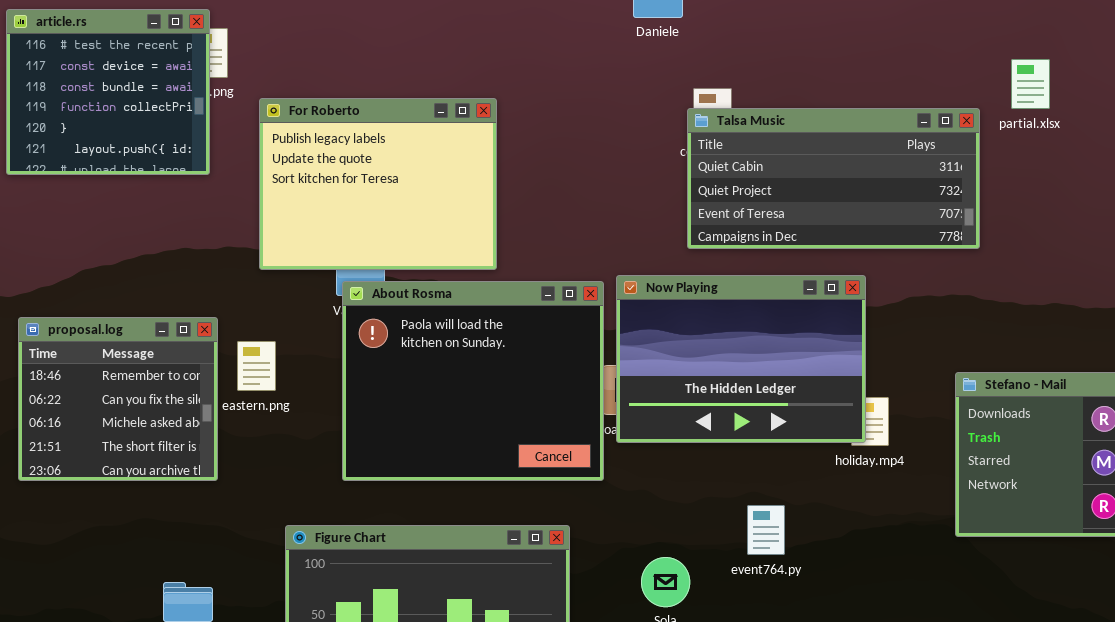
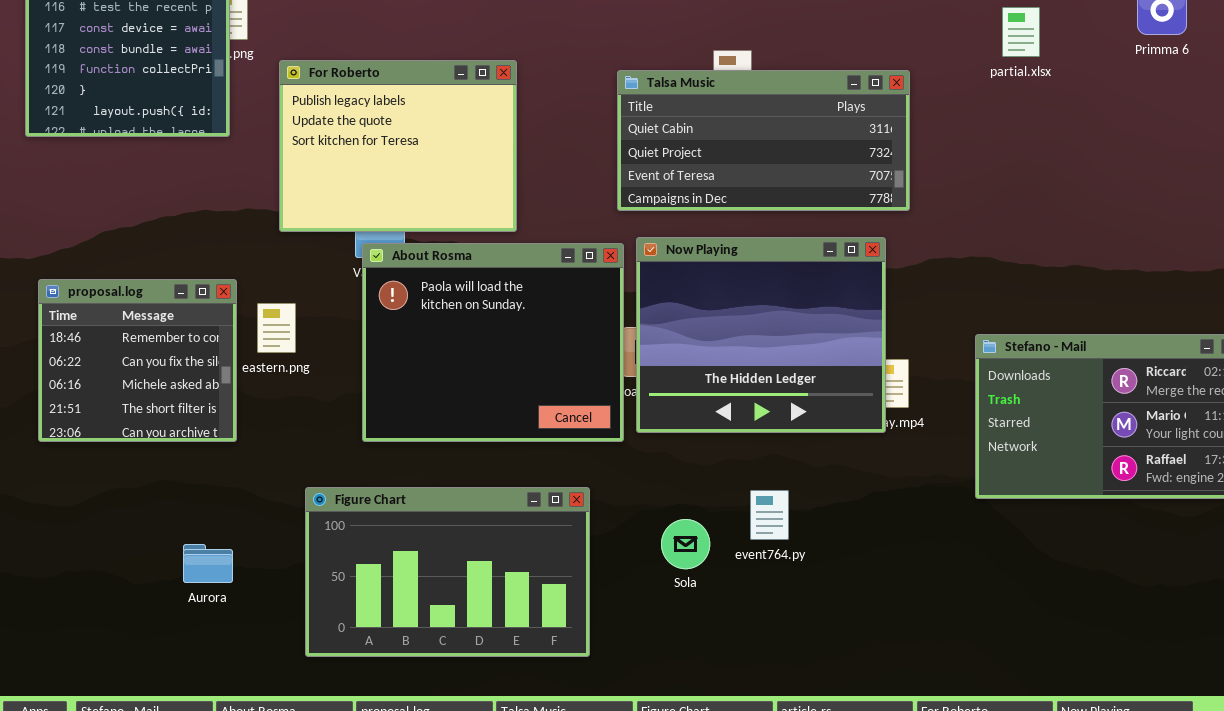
partial.xlsx: [1011,59,1050,109] -> [1002,7,1040,57], moved
Talsa Music: [687,108,980,249] -> [617,70,910,211], moved
Now Playing: [616,275,866,443] -> [636,237,886,433], resized
event764.py: [747,505,785,555] -> [750,490,789,540], moved

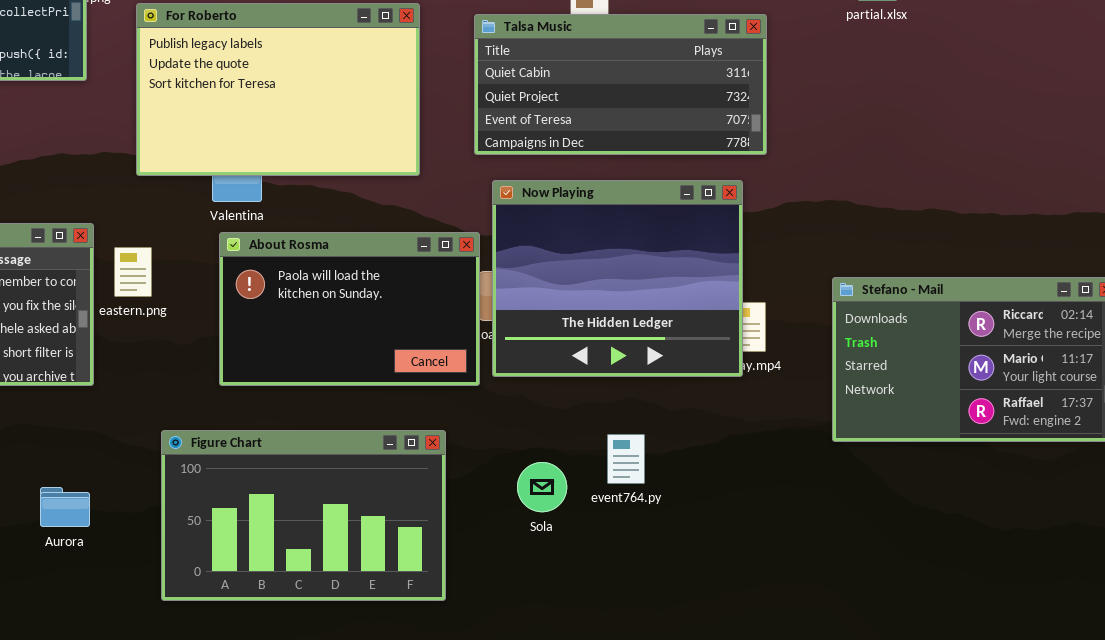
For Roberto: [279,60,517,232] -> [136,3,420,176], resized
About Rosma: [362,243,624,442] -> [219,232,480,386], resized

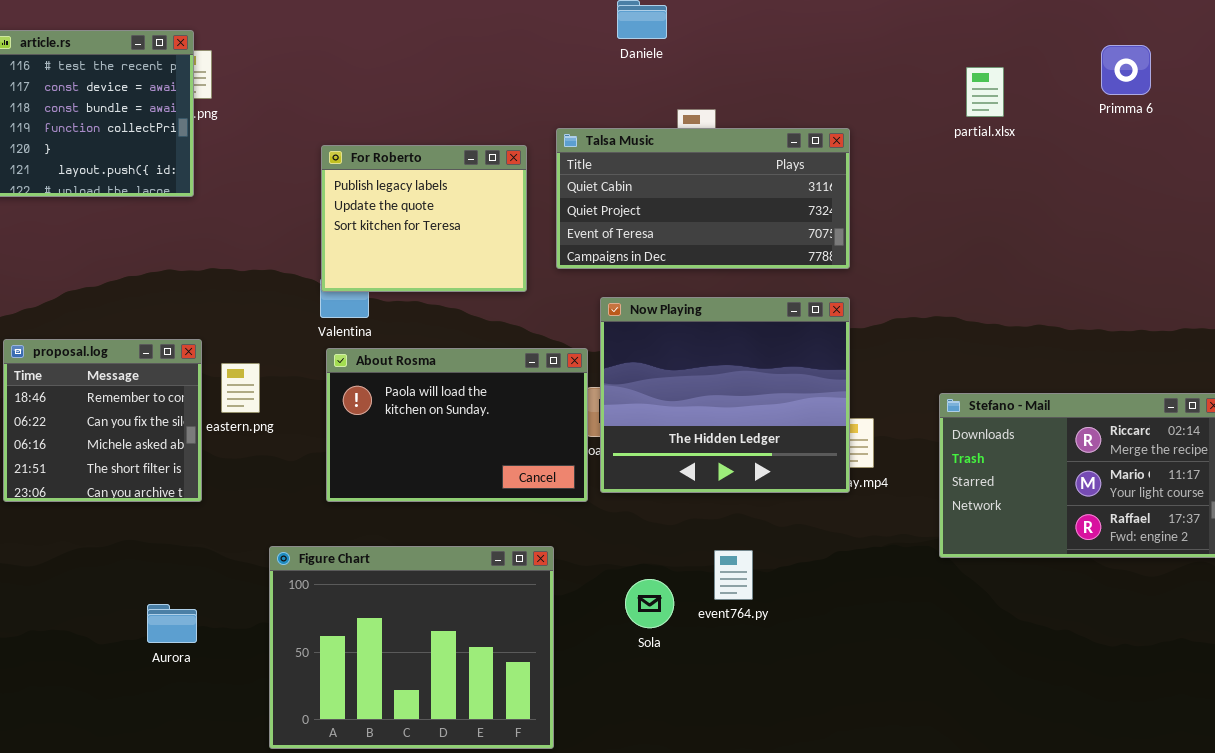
For Roberto: [136,3,420,176] -> [321,145,527,292], resized
Talsa Music: [474,14,767,155] -> [556,128,850,269], moved
Figure Chart: [161,430,446,601] -> [269,546,554,749], resized

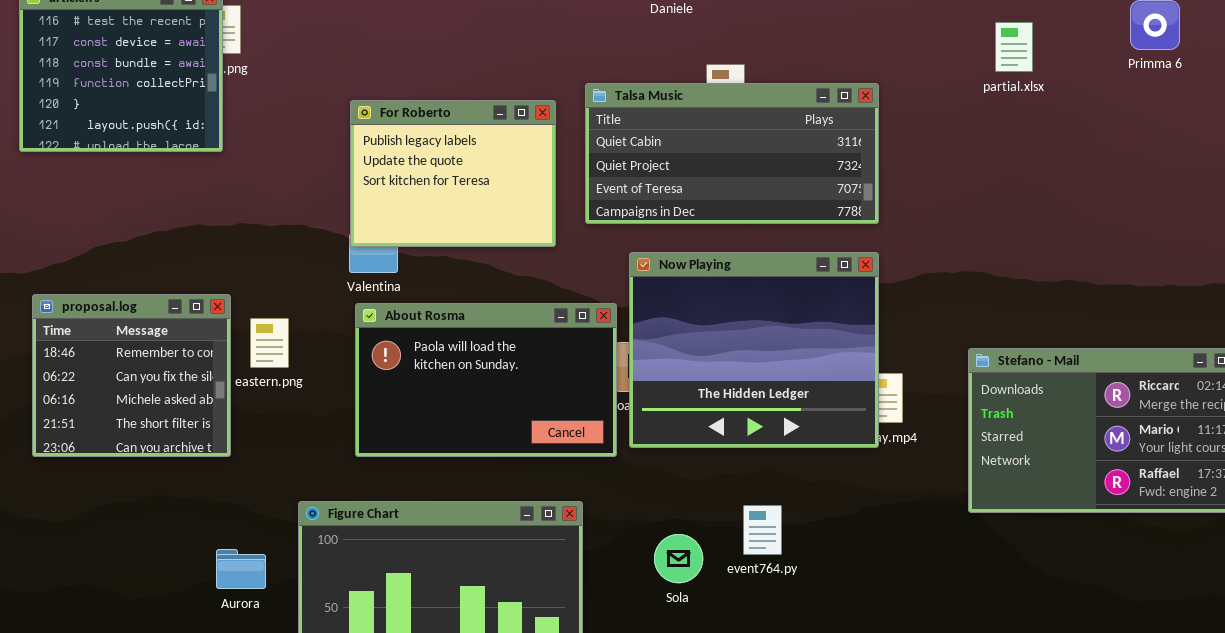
Aurora: [147,604,197,643] -> [216,549,266,589], moved

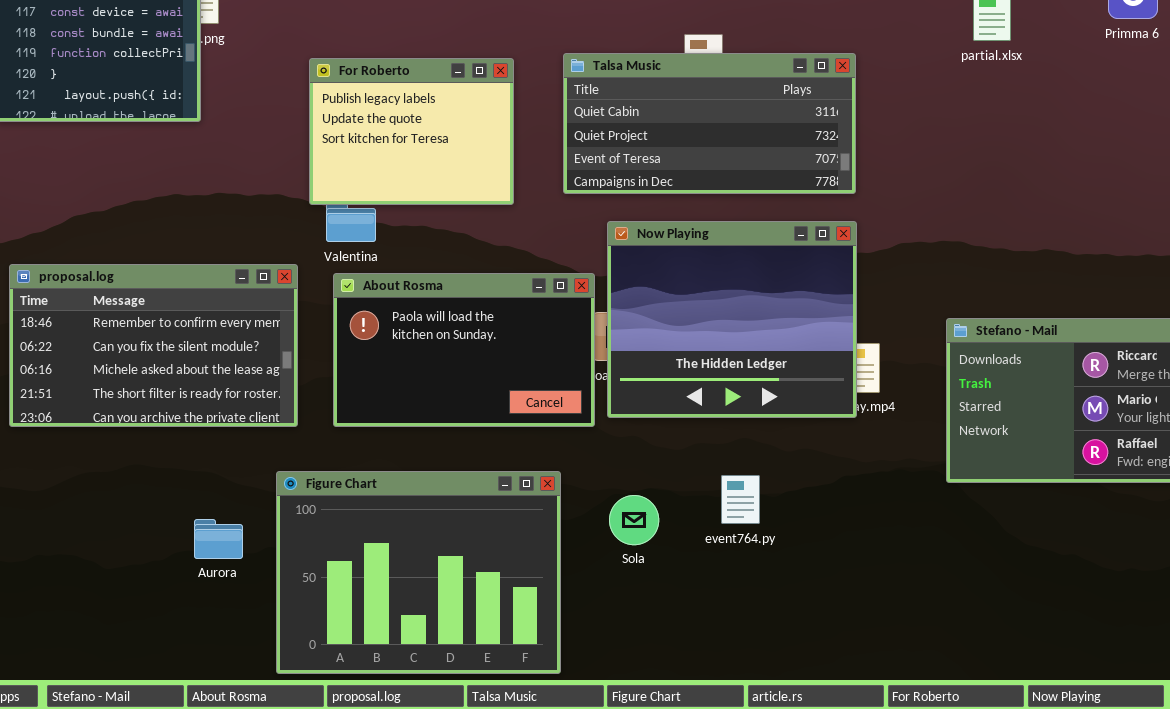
For Roberto: [350,100,556,247] -> [309,58,514,205], moved
proposal.log: [32,294,231,457] -> [9,264,298,427], resized
Sola: [654,534,703,583] -> [609,495,659,545], moved

